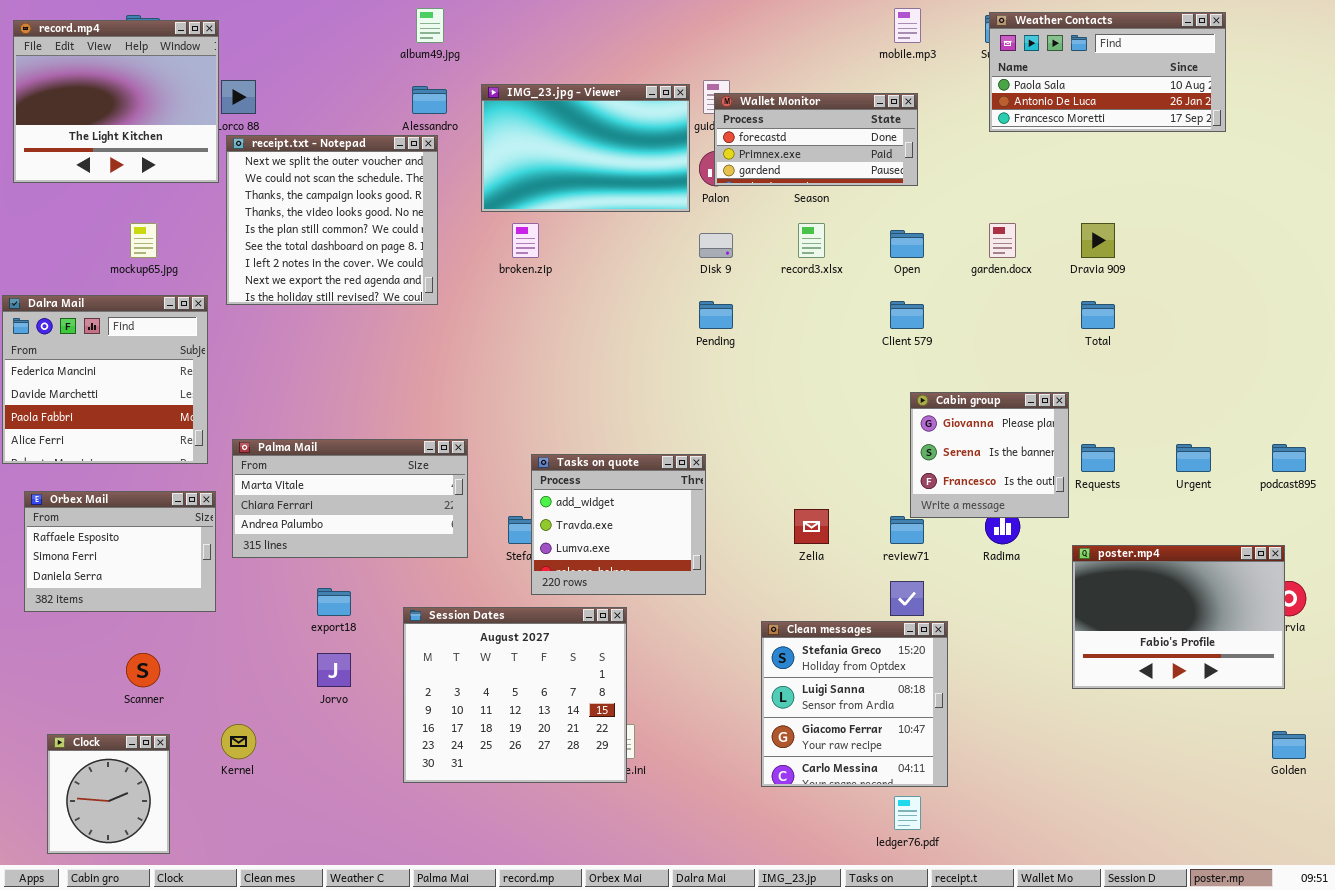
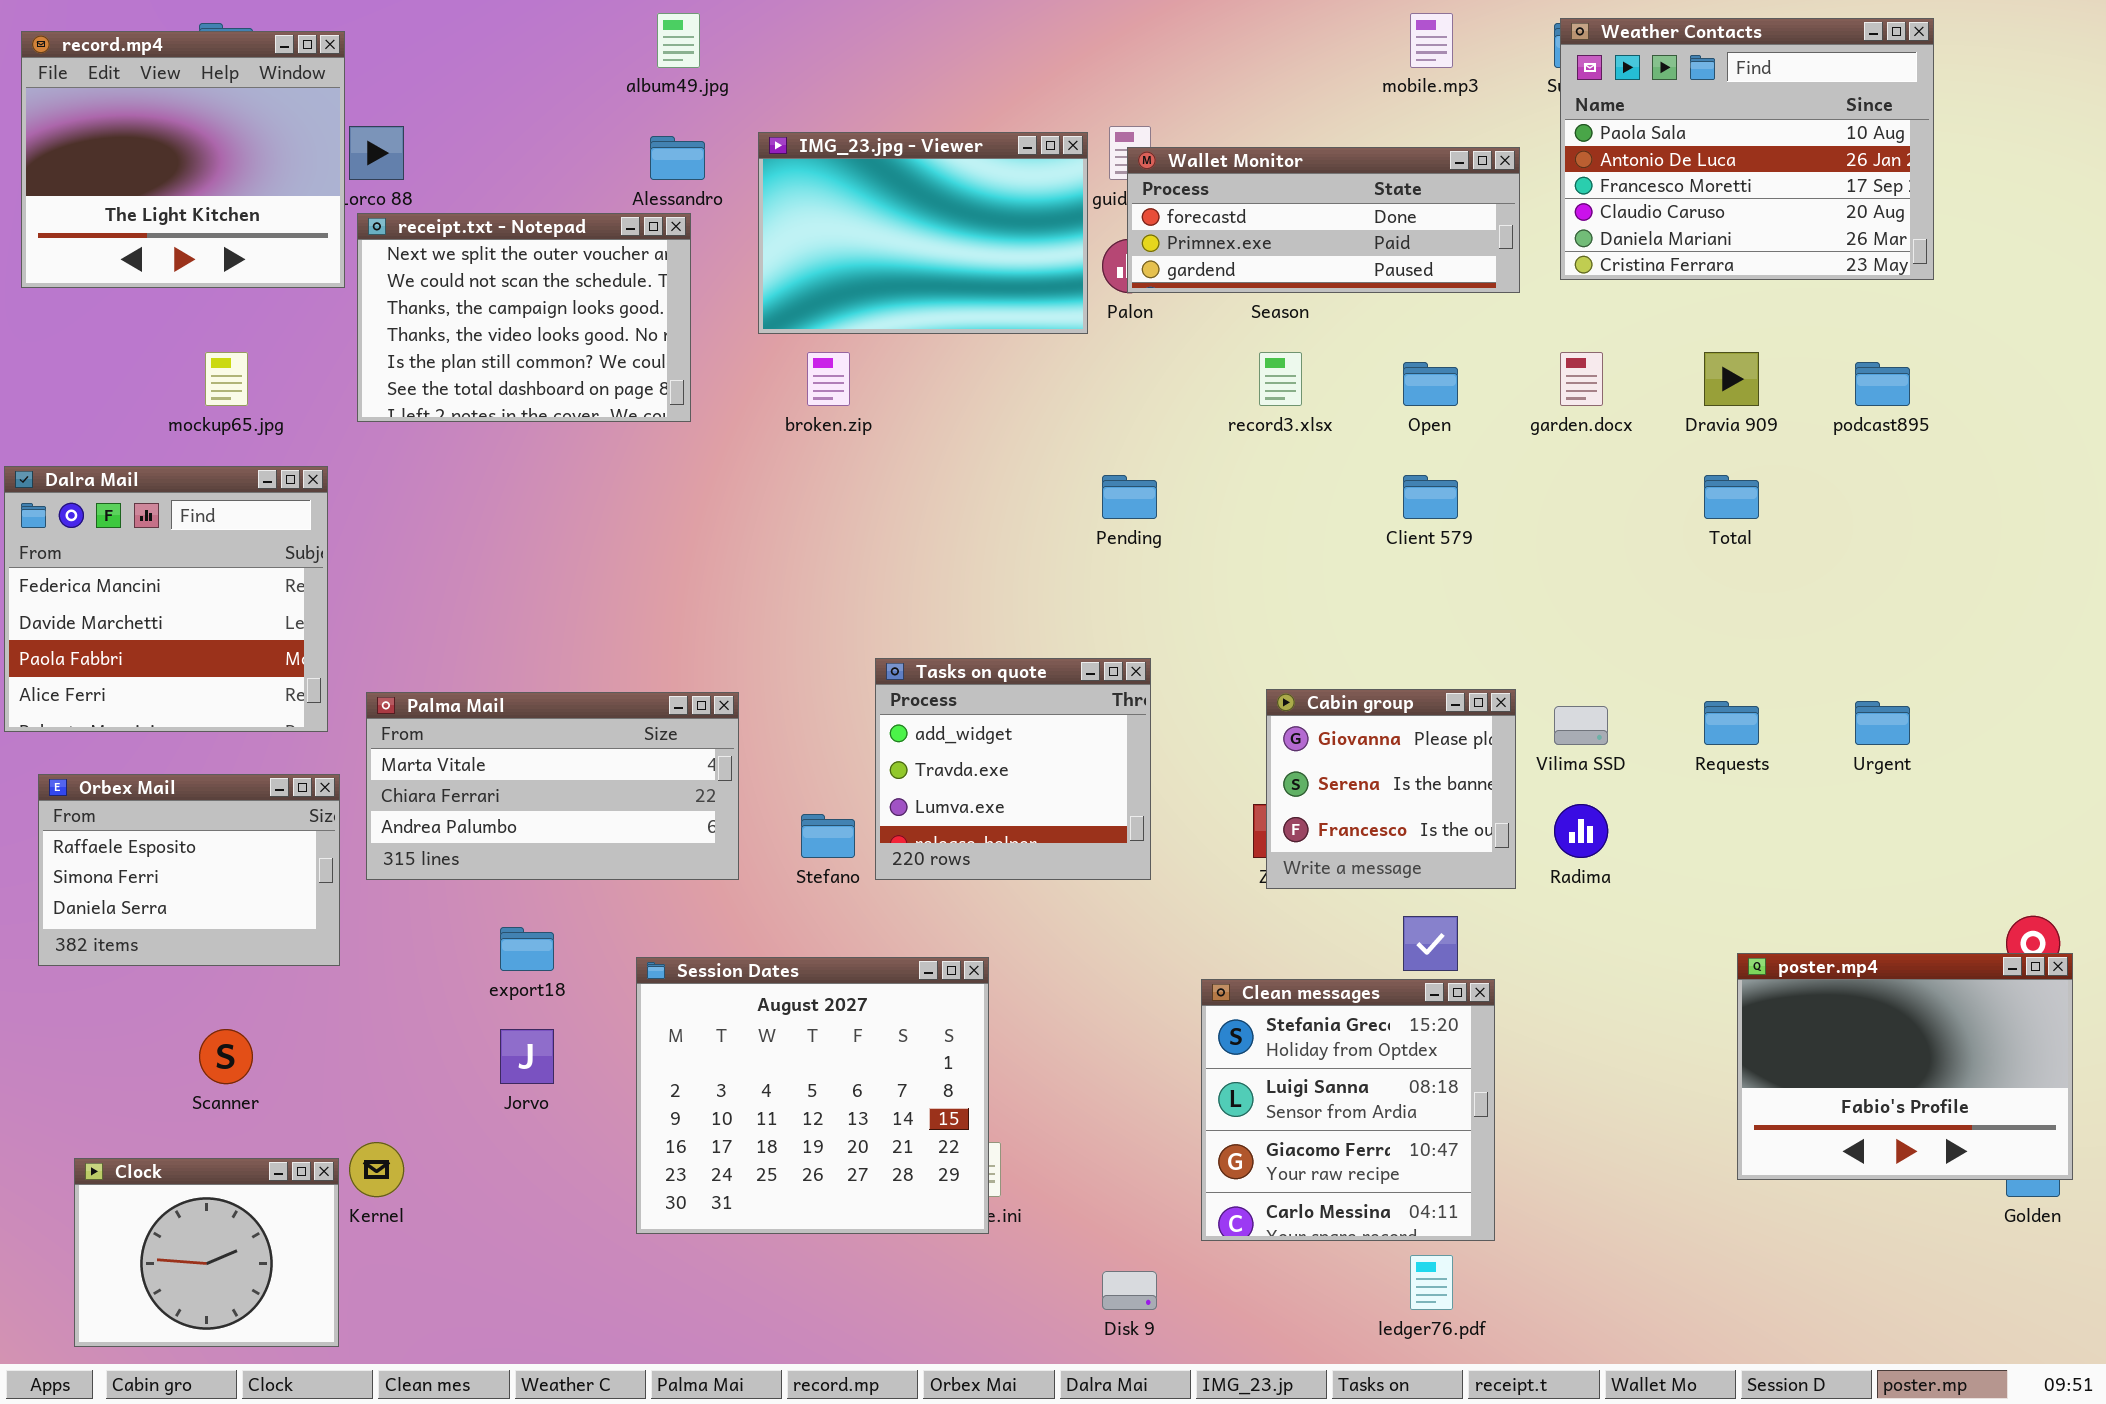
Weather Contacts: [989,12,1226,132] -> [1560,18,1934,280], resized
Wallet Monitor: [714,93,918,186] -> [1127,147,1520,293], resized
receipt.txt - Notepad: [226,135,438,305] -> [357,213,691,422], resized
Disk 9: [699,233,733,258] -> [1102,1271,1157,1310], moved
Cabin group: [910,392,1069,518] -> [1266,689,1516,889], moved
podcast895: [1272,444,1306,472] -> [1855,362,1910,406], moved
Tasks on quote: [531,454,706,595] -> [875,658,1151,880], moved
poster.mp4: [1072,545,1285,689] -> [1737,953,2073,1180], moved
Clock: [47,734,170,854] -> [74,1158,339,1347], resized

